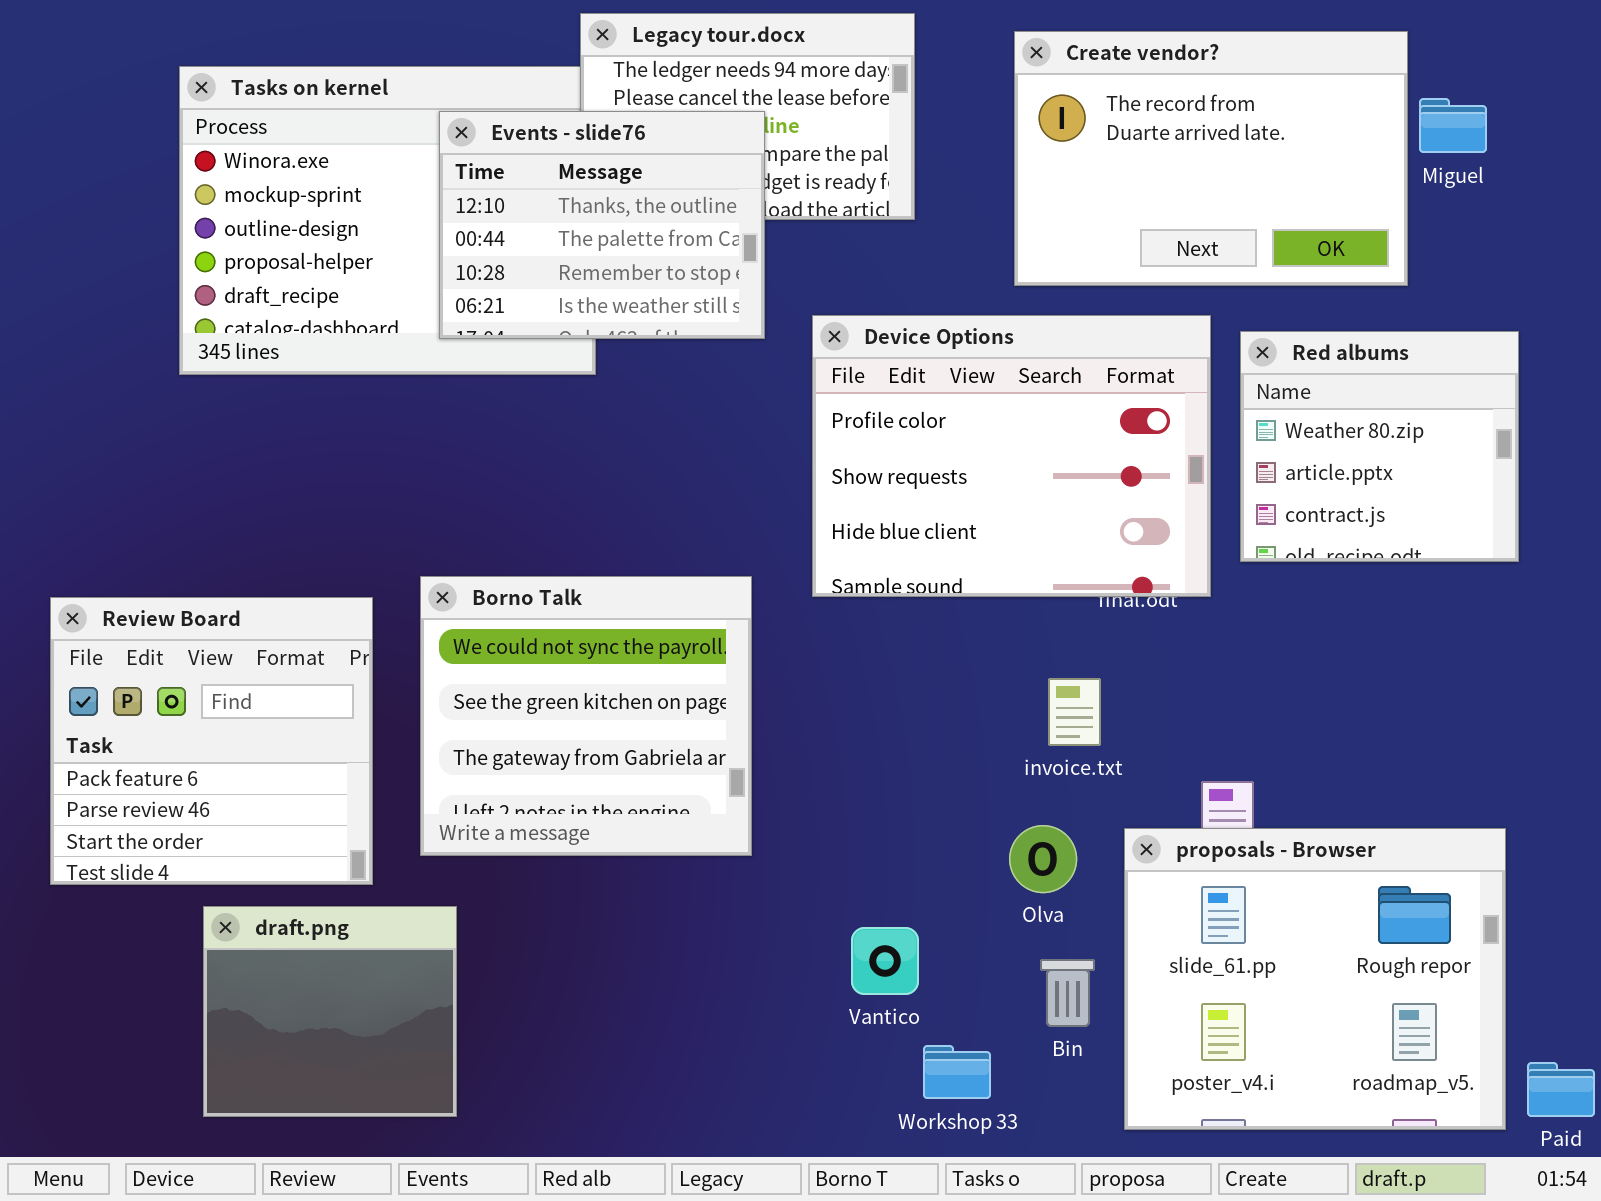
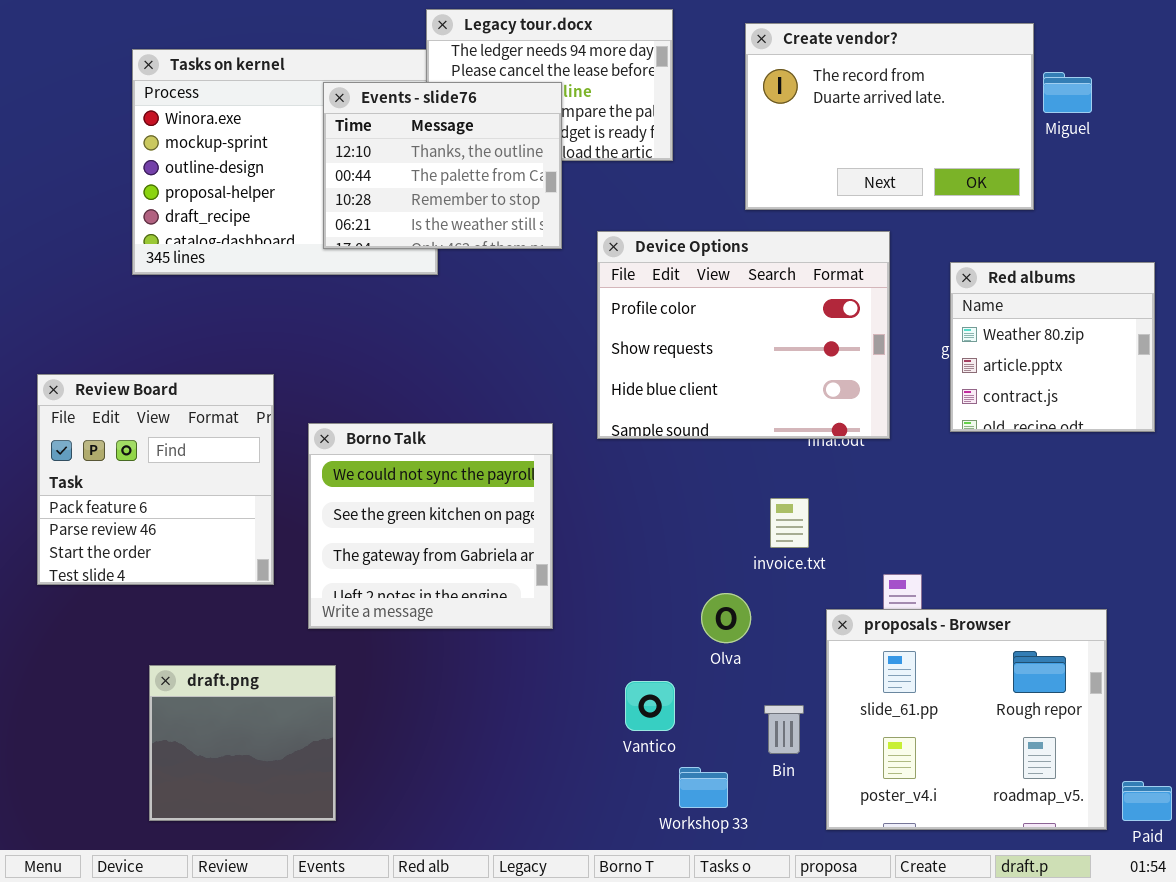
Red albums: [1240,331,1519,562] -> [950,262,1155,432], moved
Review Board: [50,597,373,885] -> [37,374,274,585], moved
Olva: [1009,825,1077,893] -> [701,593,751,643], moved

